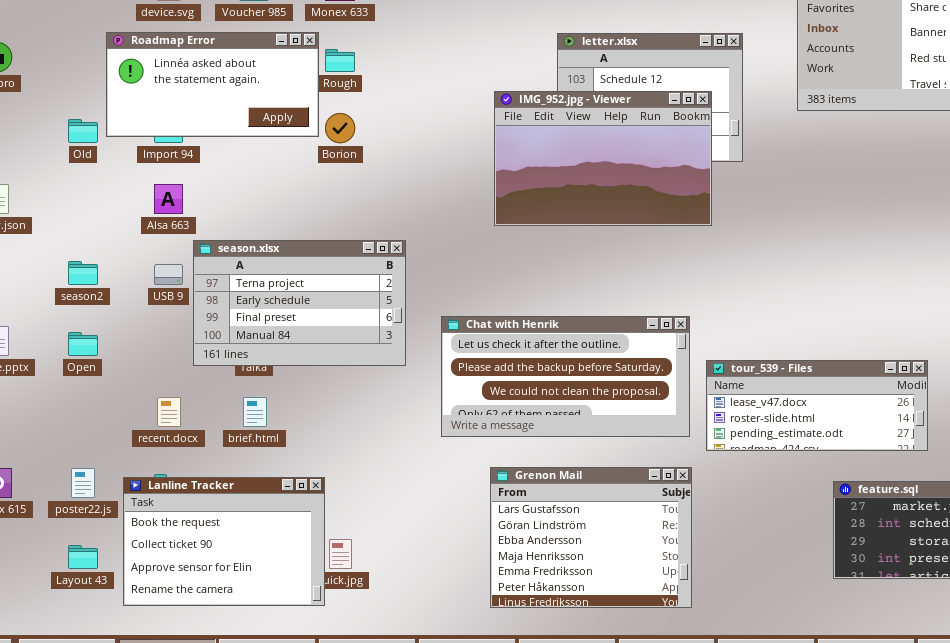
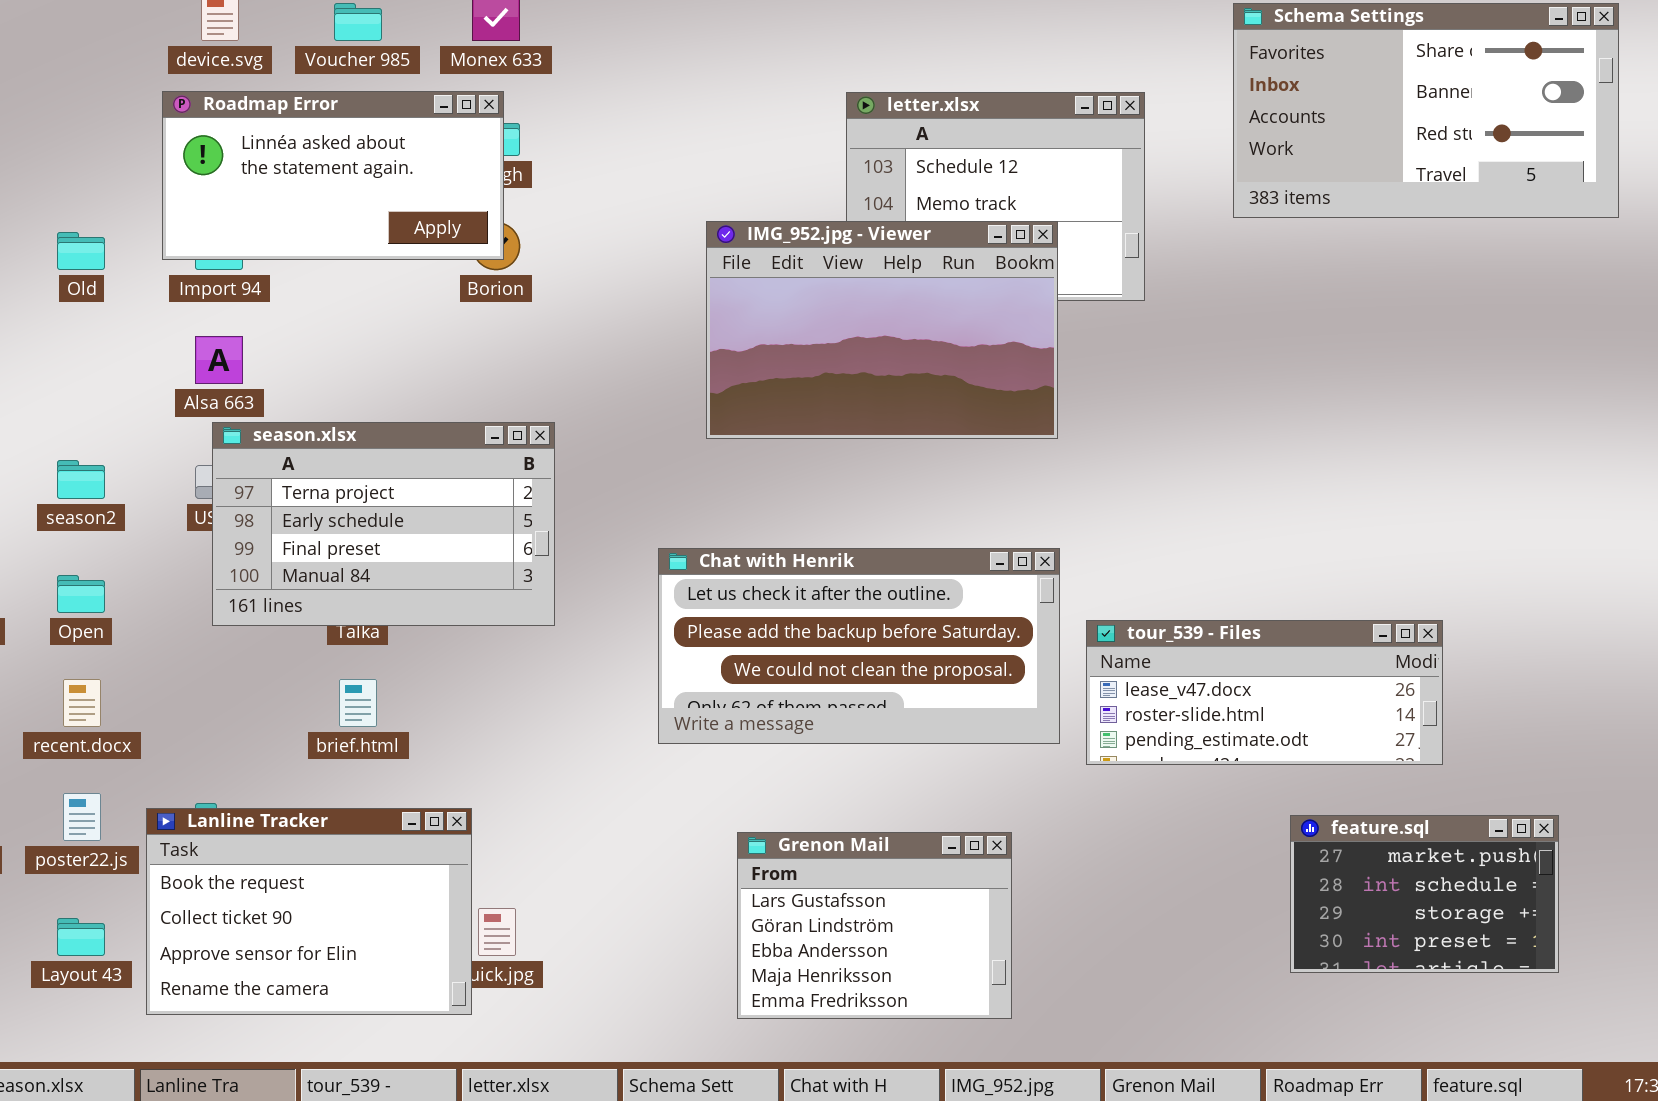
Roadmap Error: [106,32,319,137] -> [162,91,504,260], moved
IMG_952.jpg - Viewer: [494,91,712,226] -> [706,221,1058,439], moved
season.xlsx: [193,240,406,366] -> [212,422,555,626], moved
recent.docx: [157,397,181,427] -> [63,679,101,727], moved
Grenon Mail: [490,467,692,608] -> [737,832,1012,1019], resized

